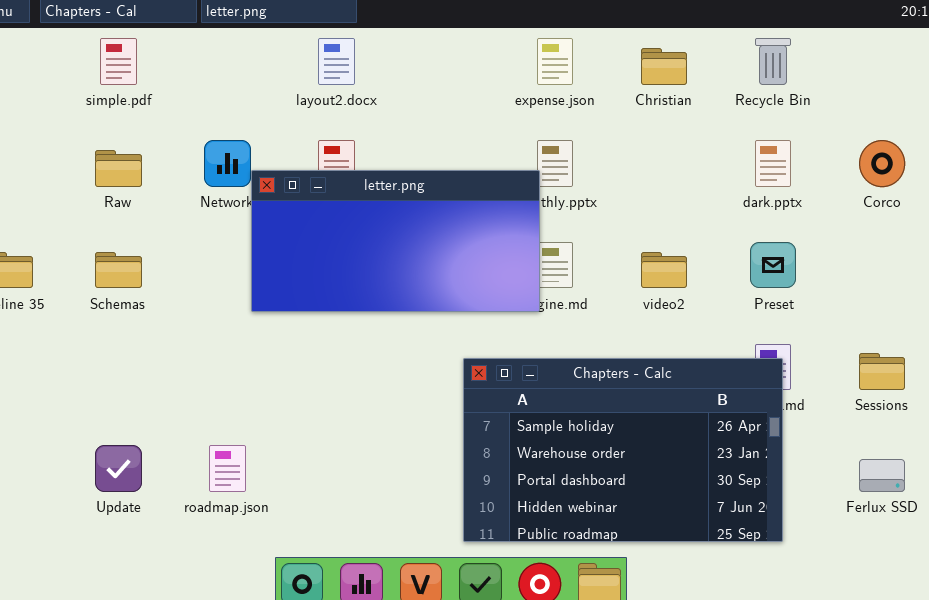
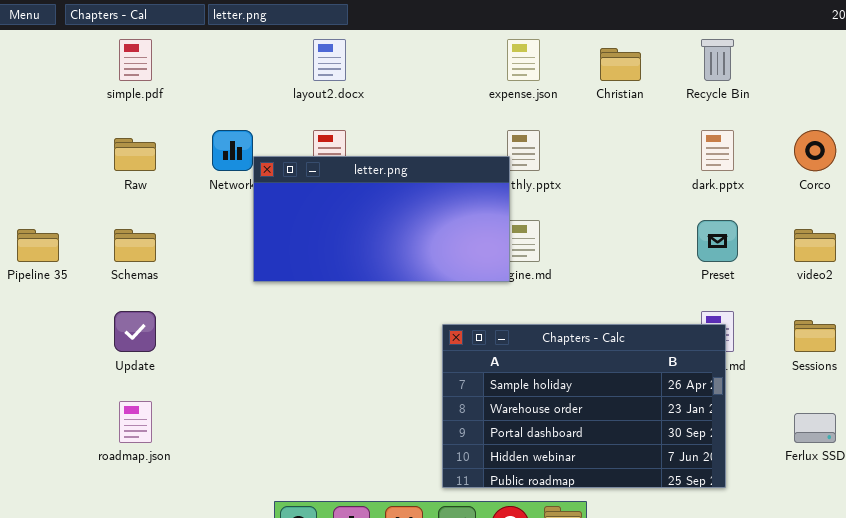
video2: [641,252,687,288] -> [794,229,836,262], moved
Update: [95,445,142,492] -> [114,311,156,352], moved
roadmap.json: [209,445,246,492] -> [119,401,152,443], moved

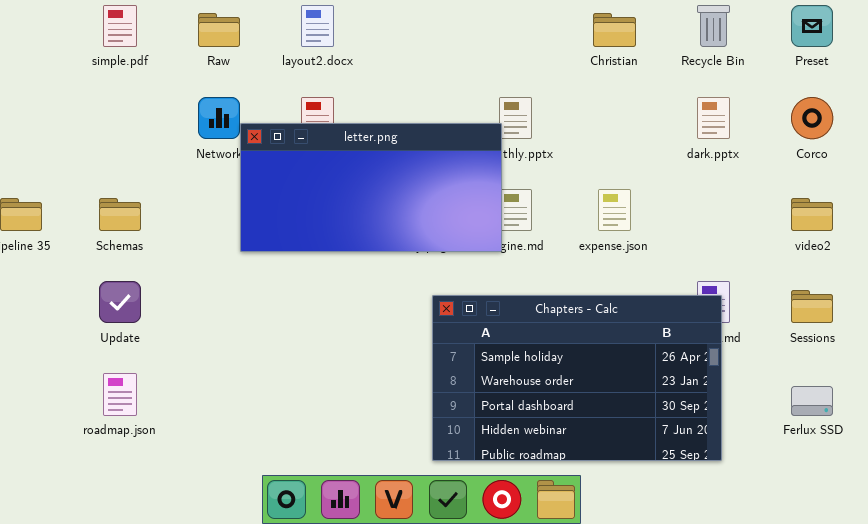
expense.json: [507,39,540,81] -> [598,189,631,231], moved
Raw: [114,138,156,171] -> [198,13,240,47], moved
Preset: [697,220,738,262] -> [791,5,833,47], moved

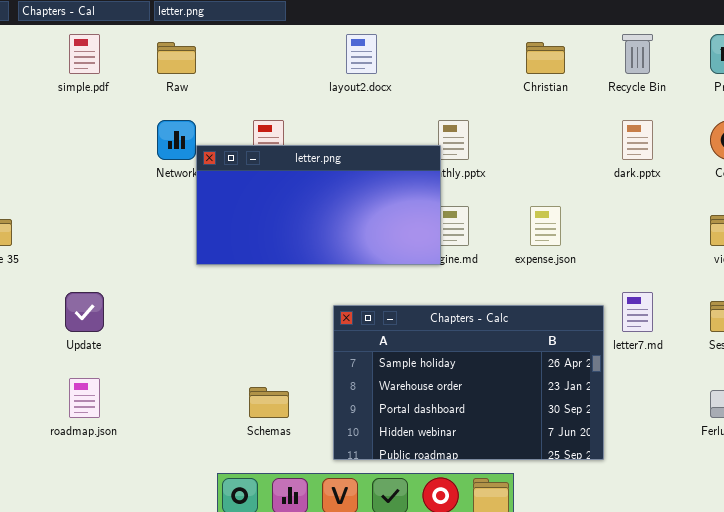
layout2.docx: [301,5,334,47] -> [346,34,377,74], moved
Schemas: [99,198,141,231] -> [249,387,289,418], moved
Chapters - Calc: [432,295,722,461] -> [333,305,604,460], moved

